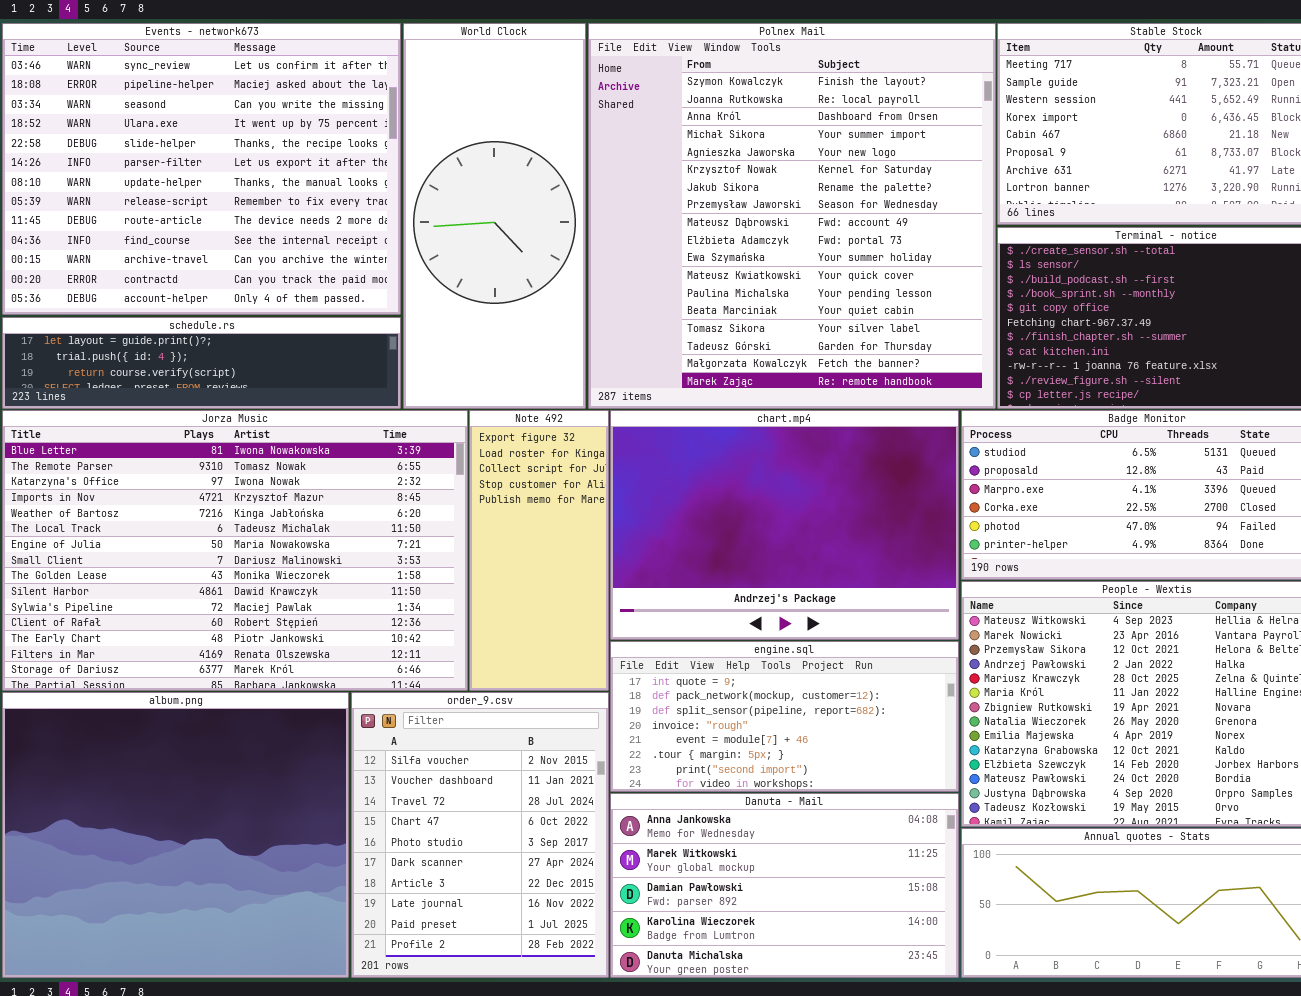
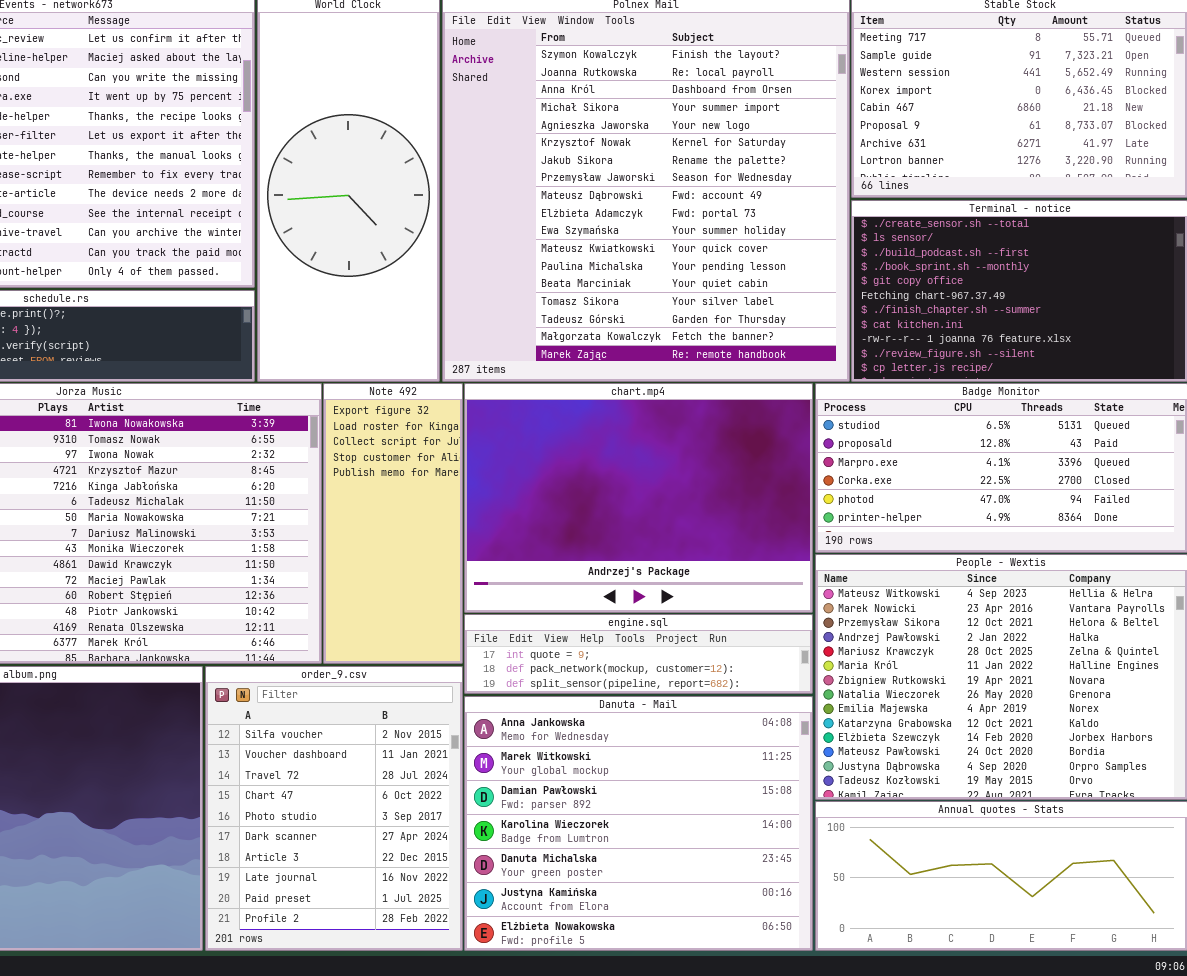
engine.sql: [610,641,959,792] -> [464,614,813,694], resized
Danuta - Mail: [610,793,959,978] -> [464,696,813,951], resized

